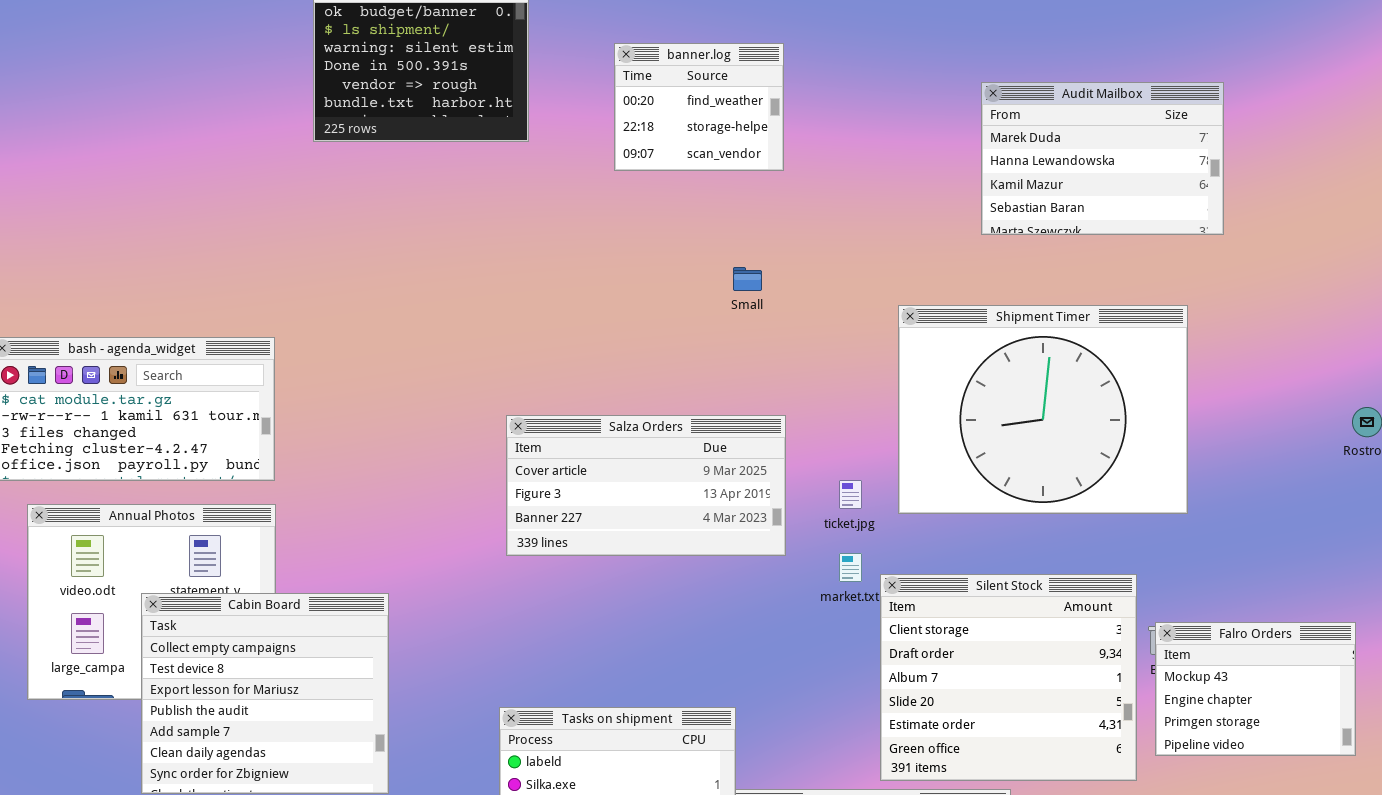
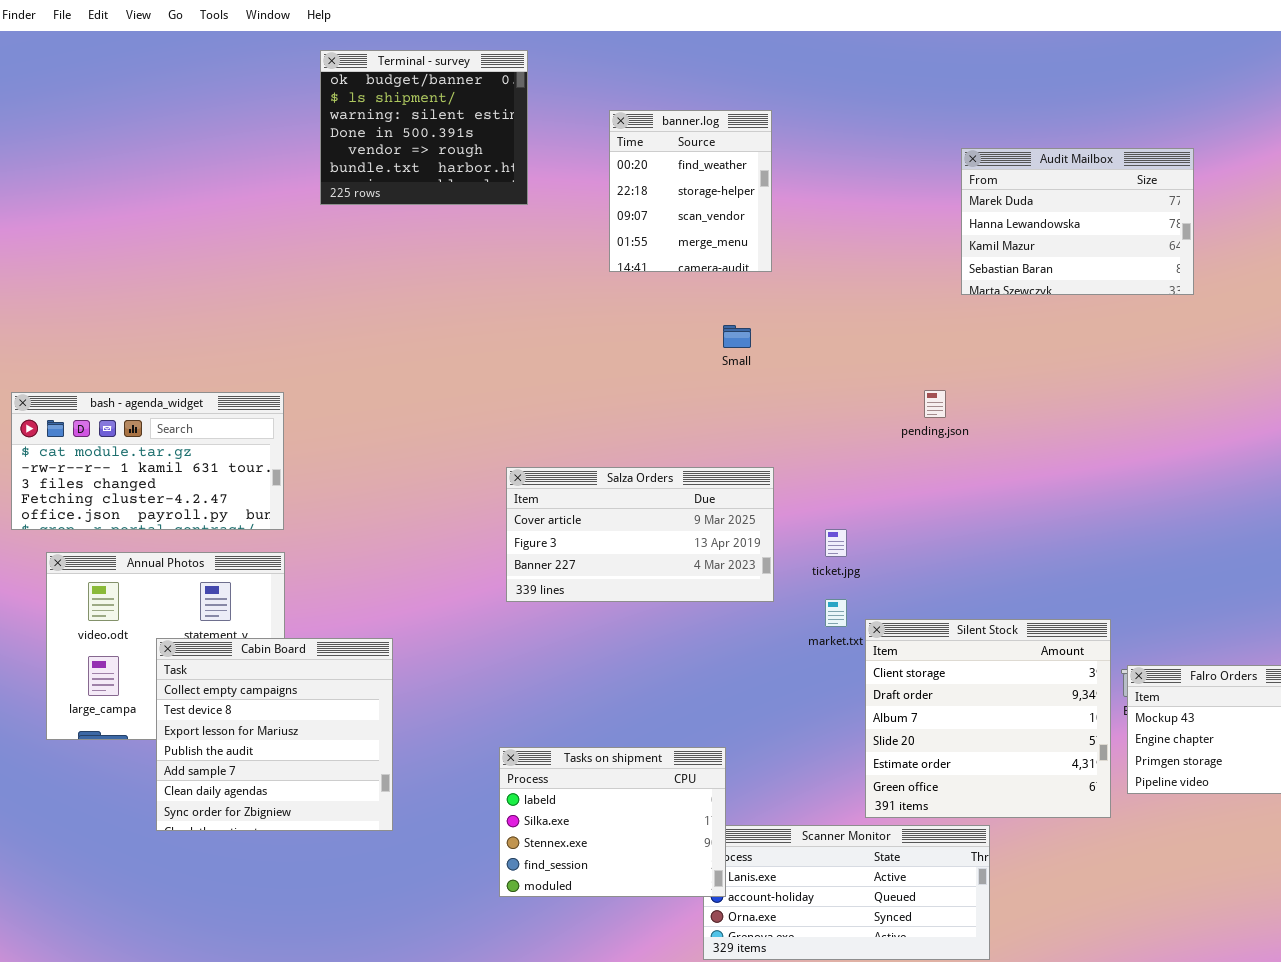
banner.log: [614,43,784,171] -> [609,110,772,272], resized
Shipment Timer: [898,305,1188,514] -> none, closed

